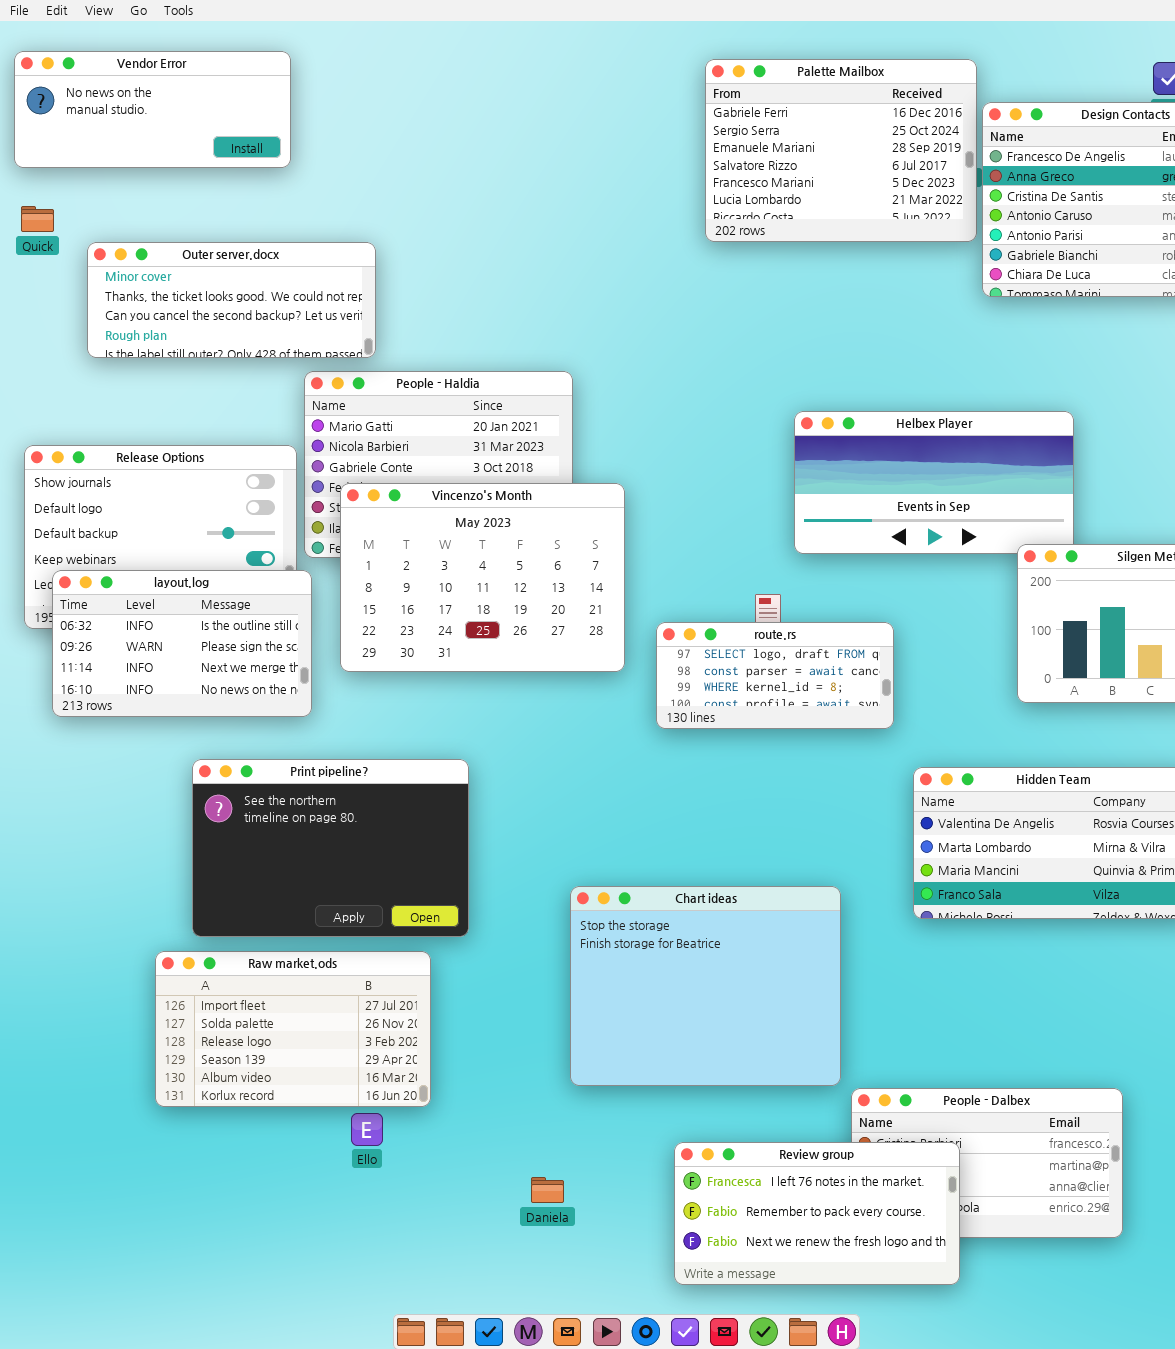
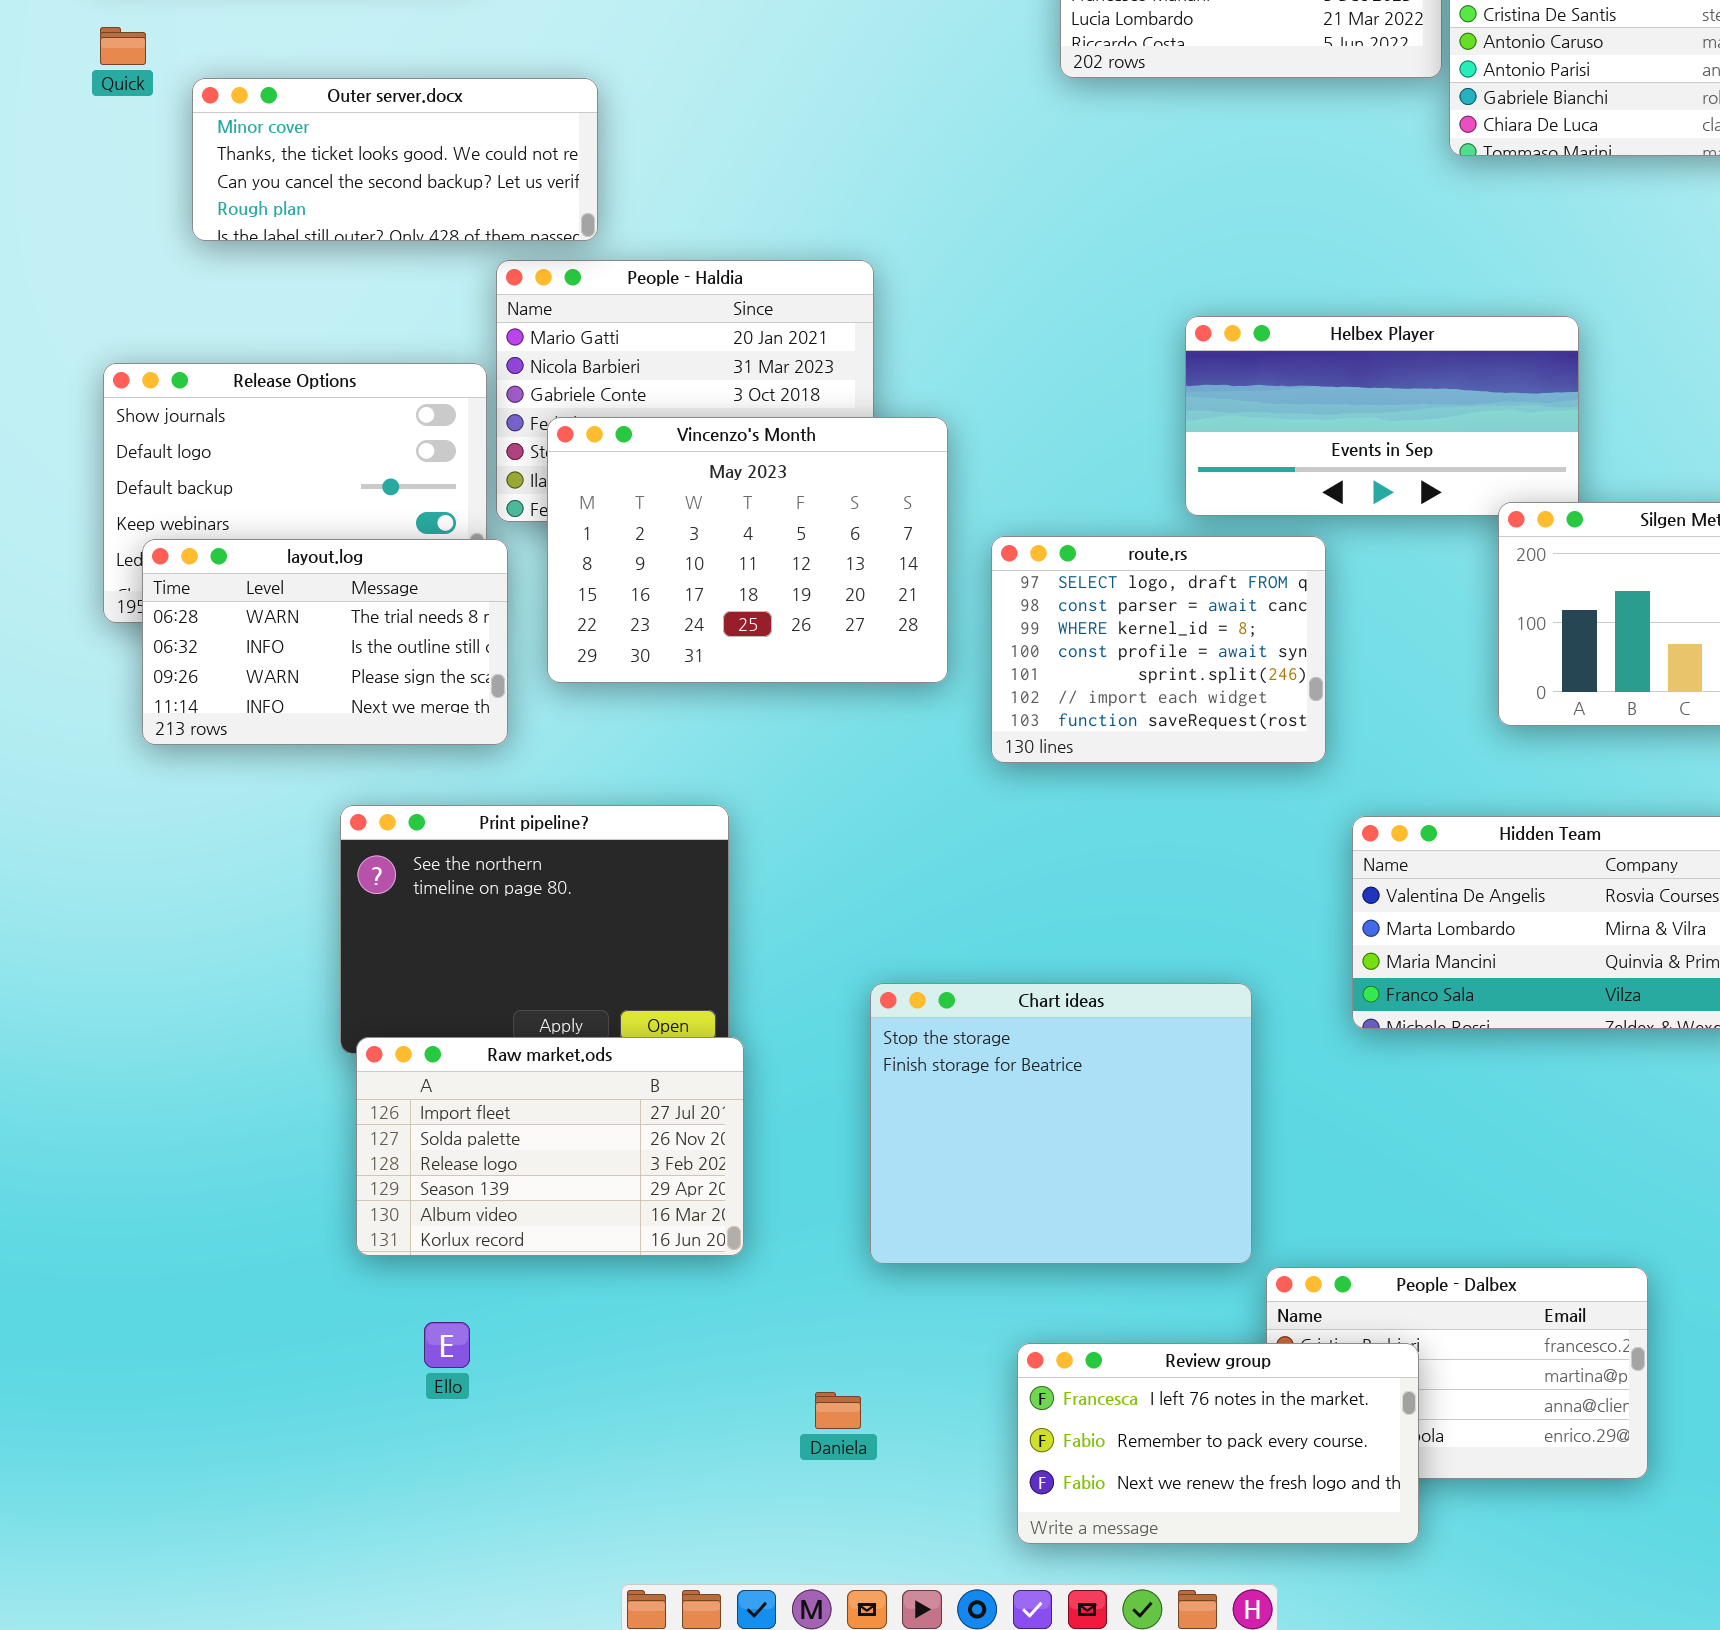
layout.log: [52,570,312,717] -> [142,539,508,745], scrolled up 1 row
route.rs: [656,622,894,729] -> [991,536,1326,763], resized
Raw market.ods: [155,951,431,1107] -> [356,1037,744,1256], moved
Ello: [351,1113,383,1146] -> [424,1322,470,1368], moved

